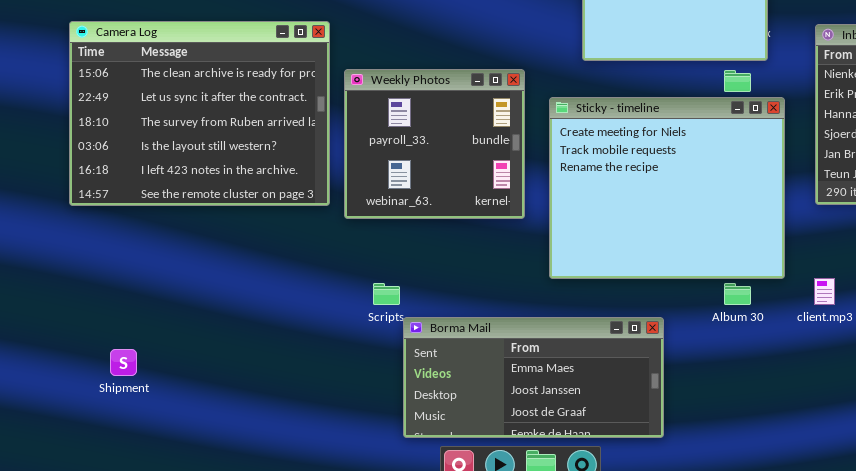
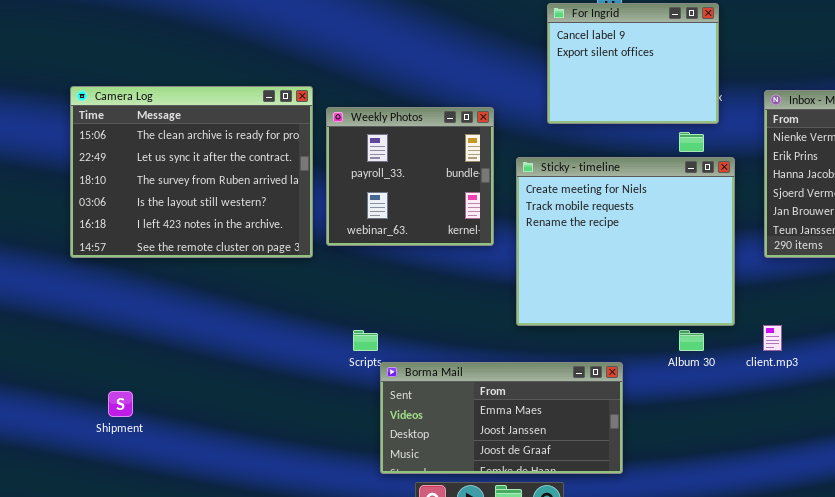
Weekly Photos: [344,69,525,219] -> [326,107,494,246], moved

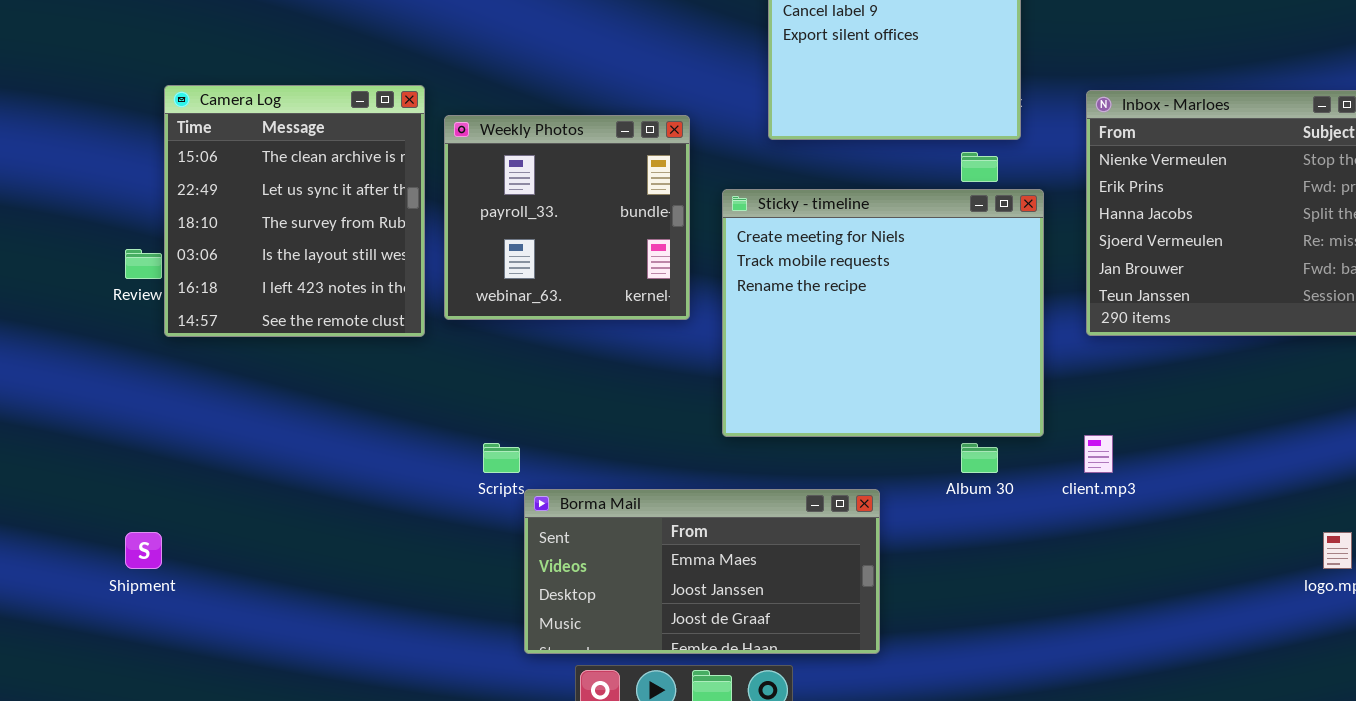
Camera Log: [70,86,313,258] -> [164,85,425,337], resized

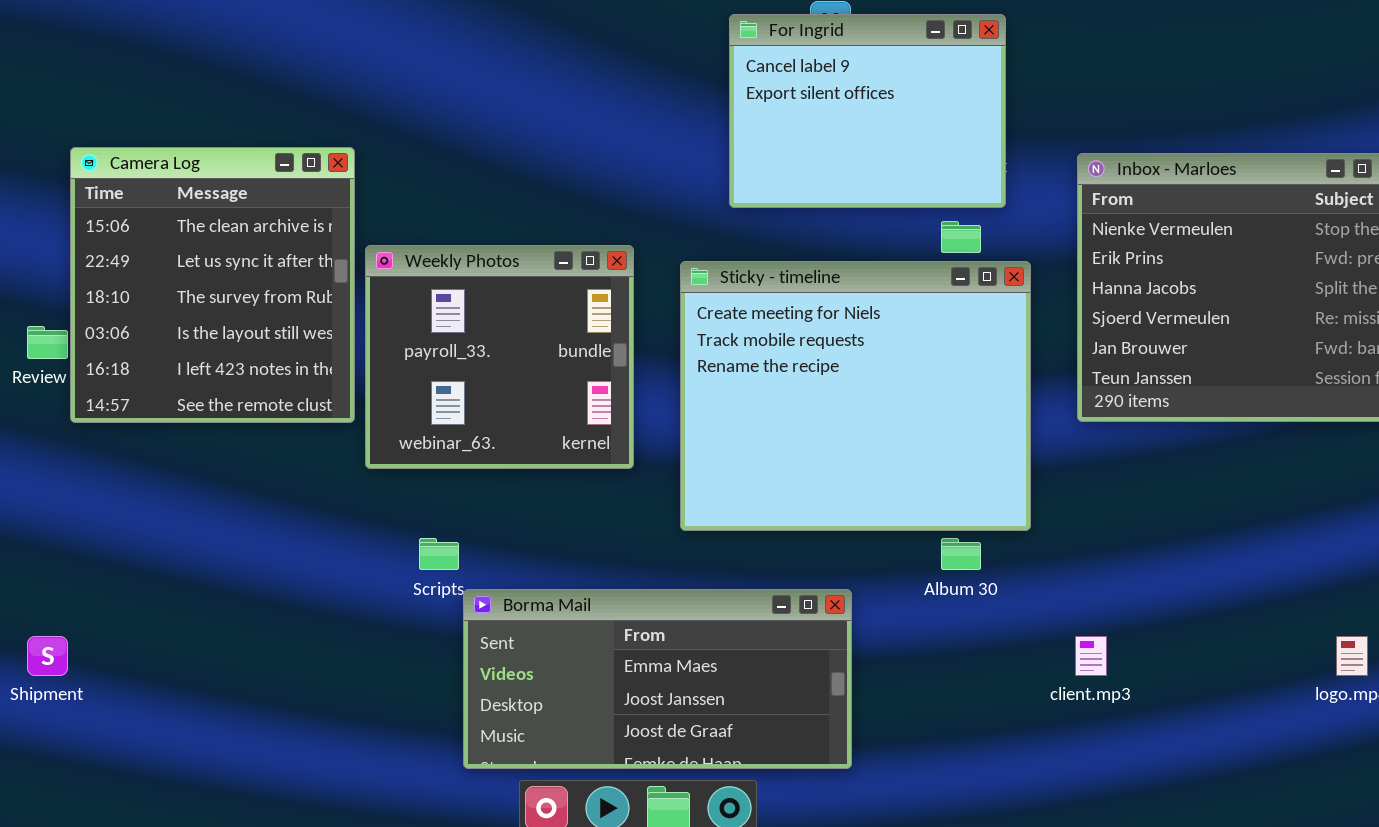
Weekly Photos: [444,115,690,320] -> [365,245,634,469], moved
client.mp3: [1084,435,1113,473] -> [1075,636,1107,676], moved

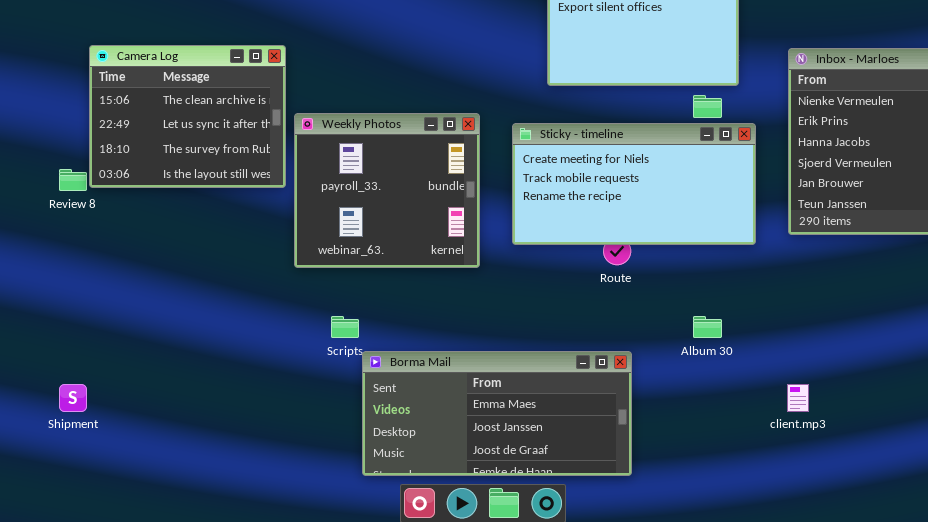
Camera Log: [70,147,355,423] -> [89,45,286,188], resized
Sticky - timeline: [680,261,1031,531] -> [512,123,756,245], resized

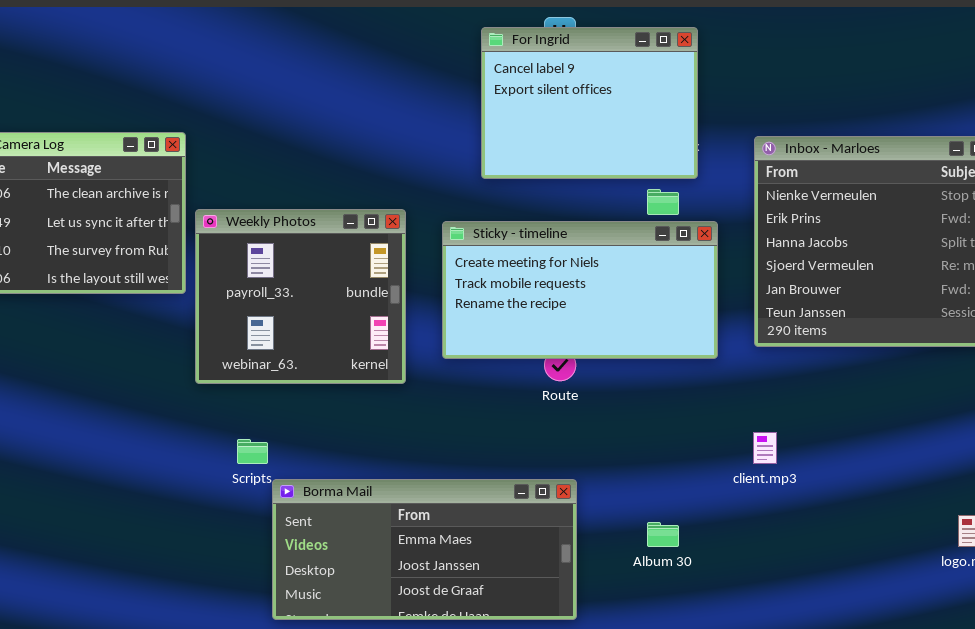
Album 30: [693,316,722,338] -> [647,522,679,547], moved
client.mp3: [787,384,809,412] -> [753,432,777,464], moved

